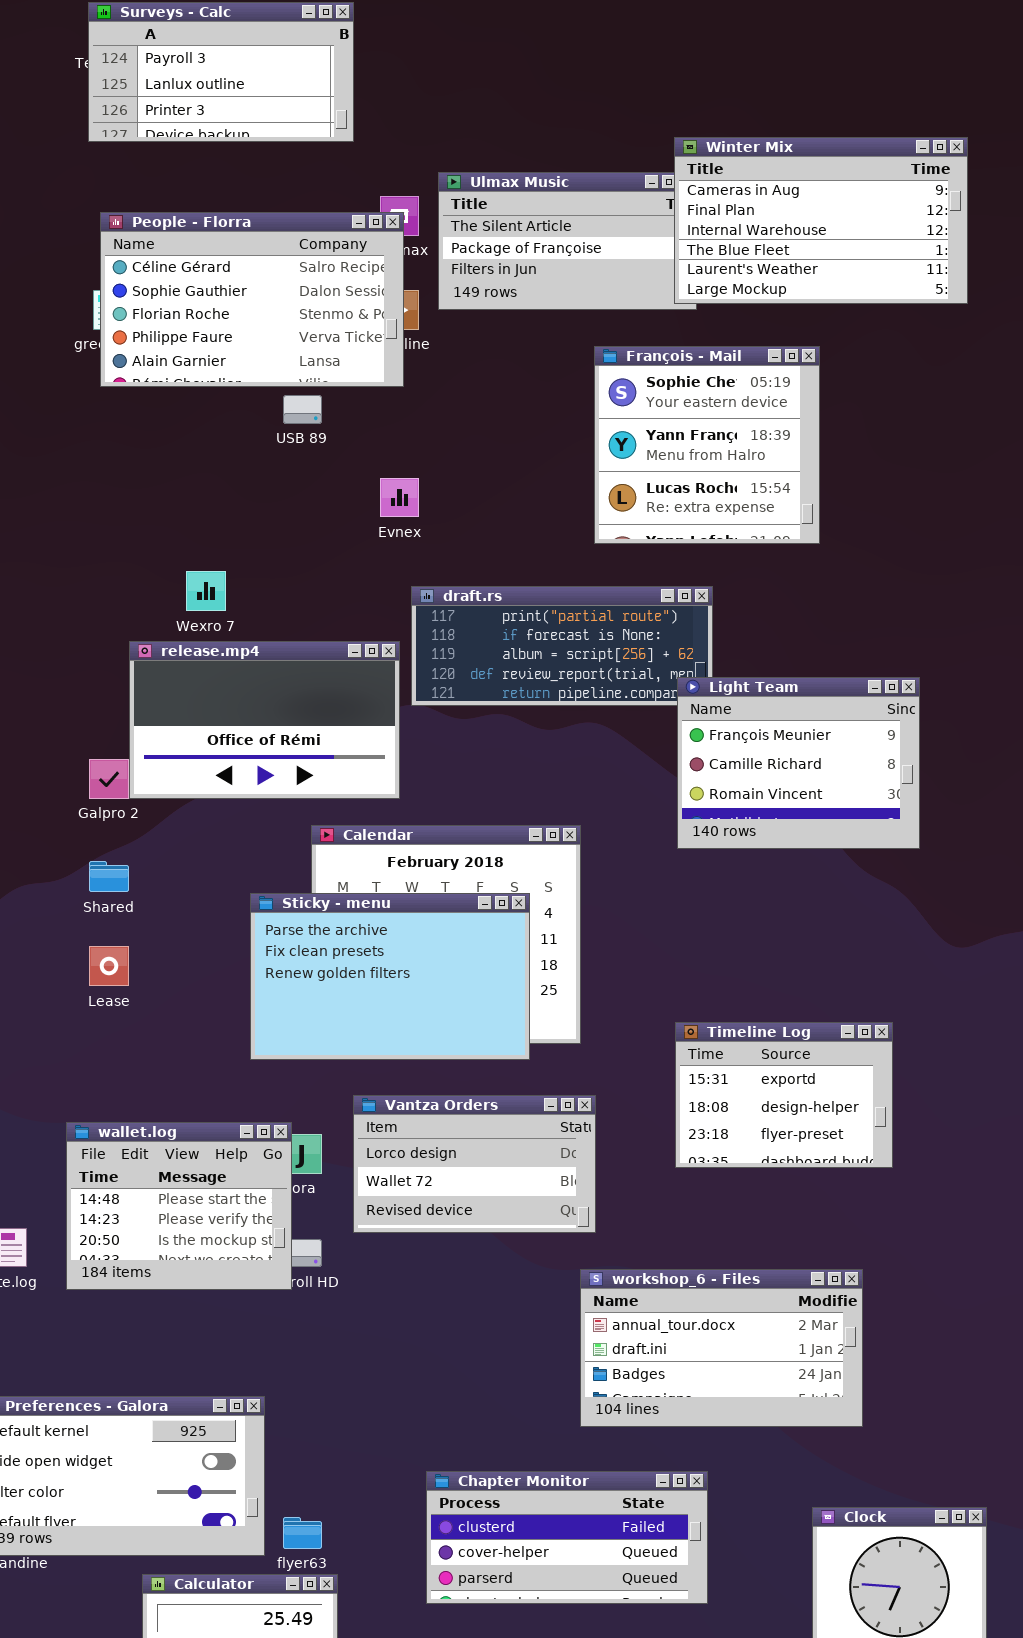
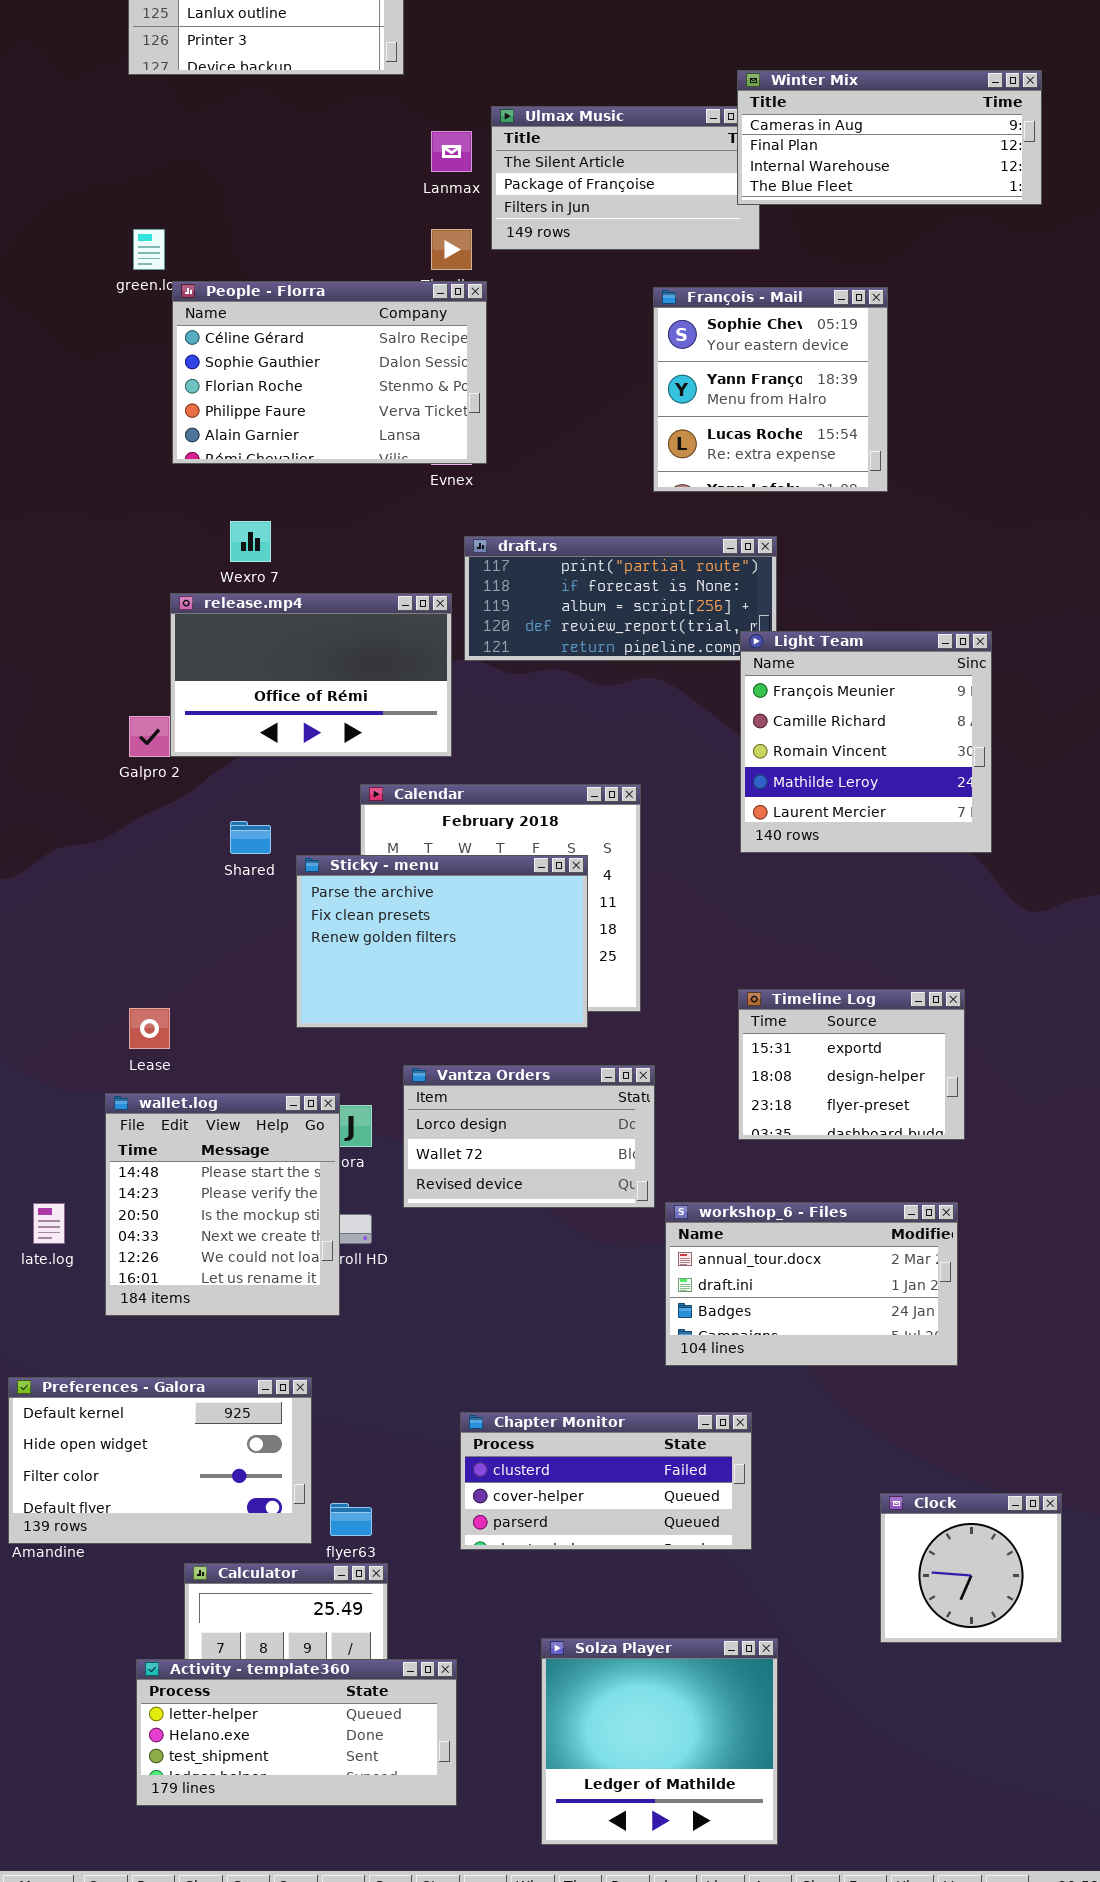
Winter Mix: [674,137,968,304] -> [737,70,1042,205], resized
People - Florra: [100,212,404,387] -> [172,281,487,464], moved
Light Team: [677,677,920,849] -> [740,631,992,853], resized
Shared: [89,861,129,892] -> [230,821,271,854], moved
Lease: [89,946,129,986] -> [129,1008,170,1049], moved
wallet.log: [66,1122,292,1290] -> [105,1093,340,1316], resized
workshop_6 - Files: [580,1269,863,1427] -> [665,1202,958,1366], moved
Chapter Monitor: [426,1471,708,1604] -> [460,1412,752,1550], moved

